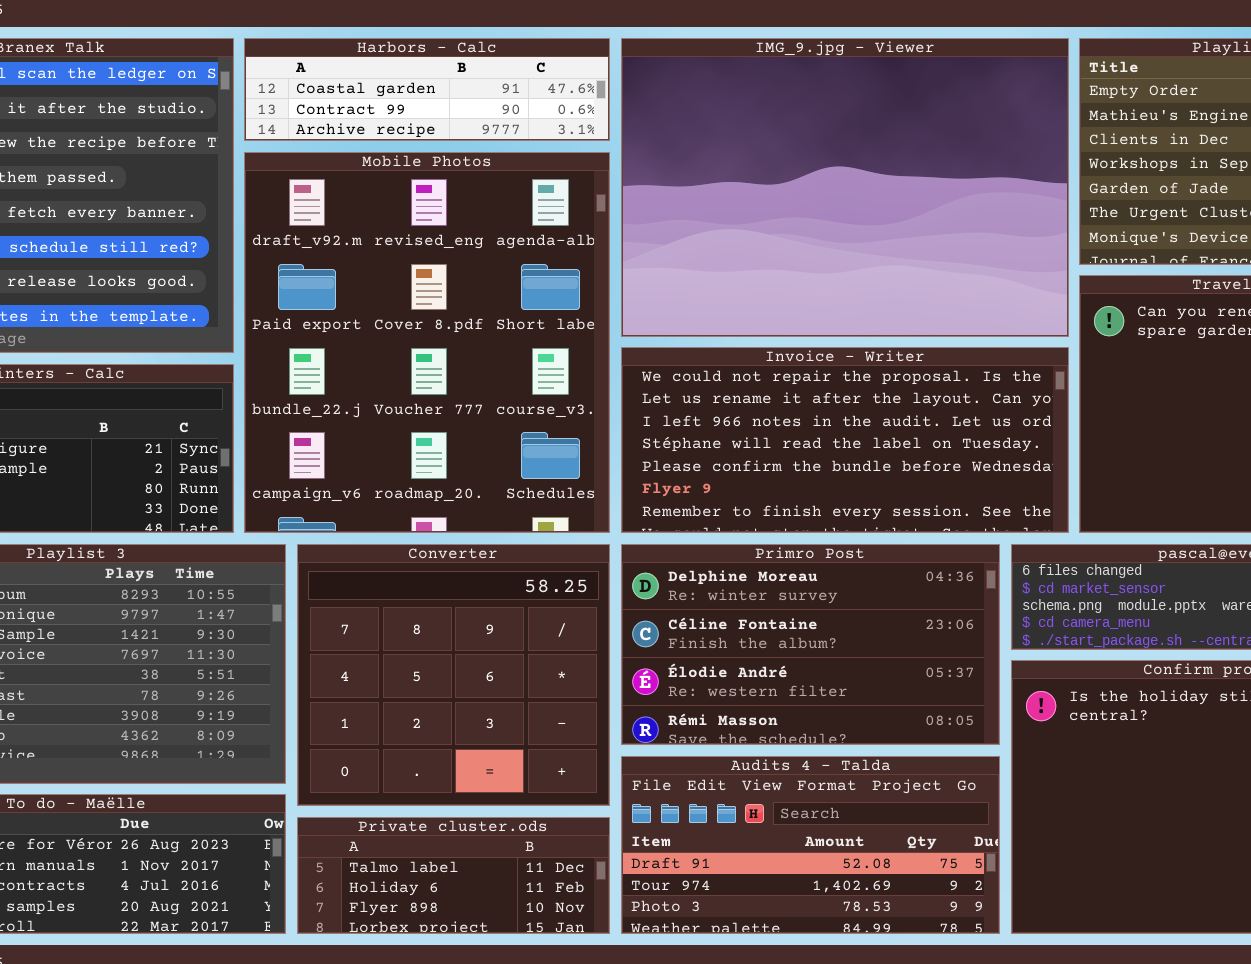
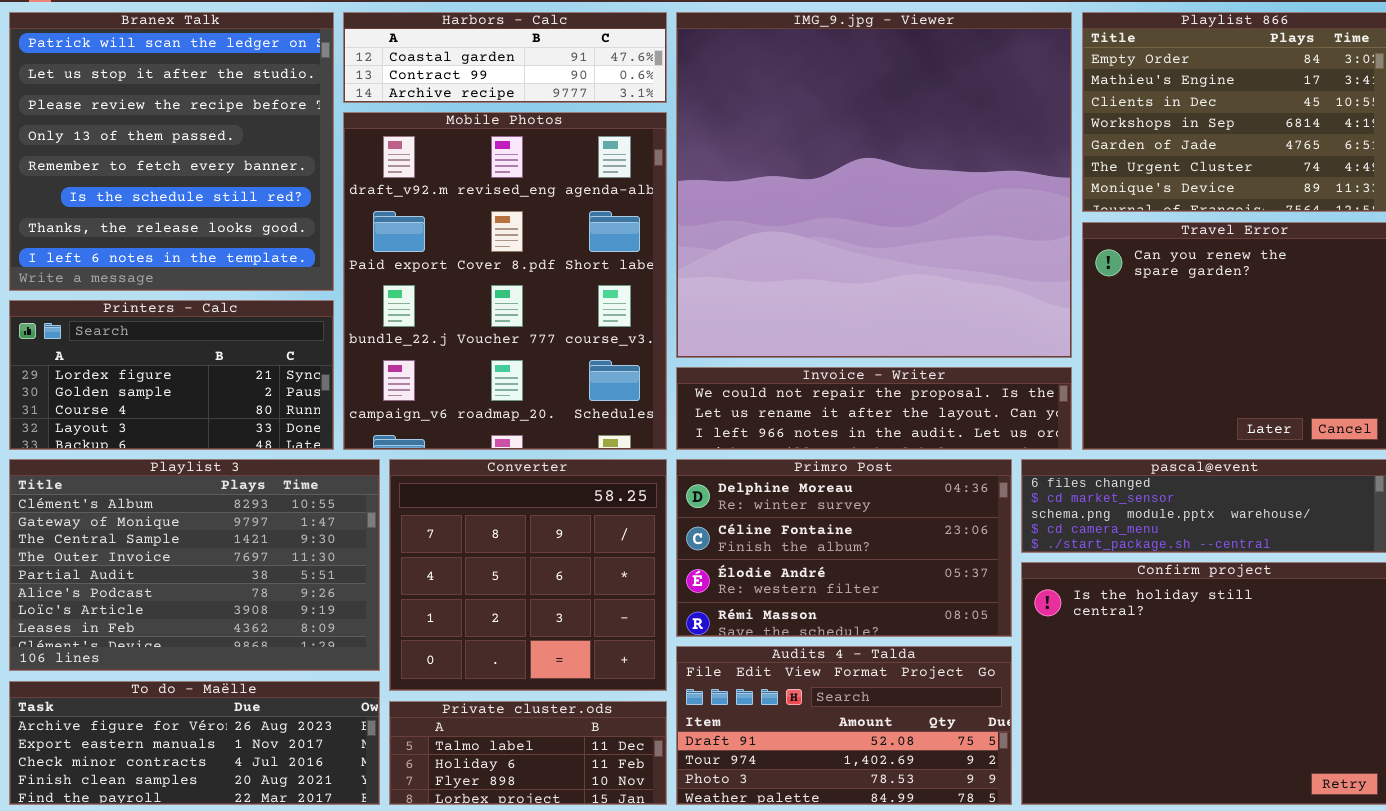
IMG_9.jpg - Viewer: [621,38,1069,337] -> [676,12,1072,358], resized
Invoice - Writer: [621,347,1069,533] -> [676,367,1072,450], resized

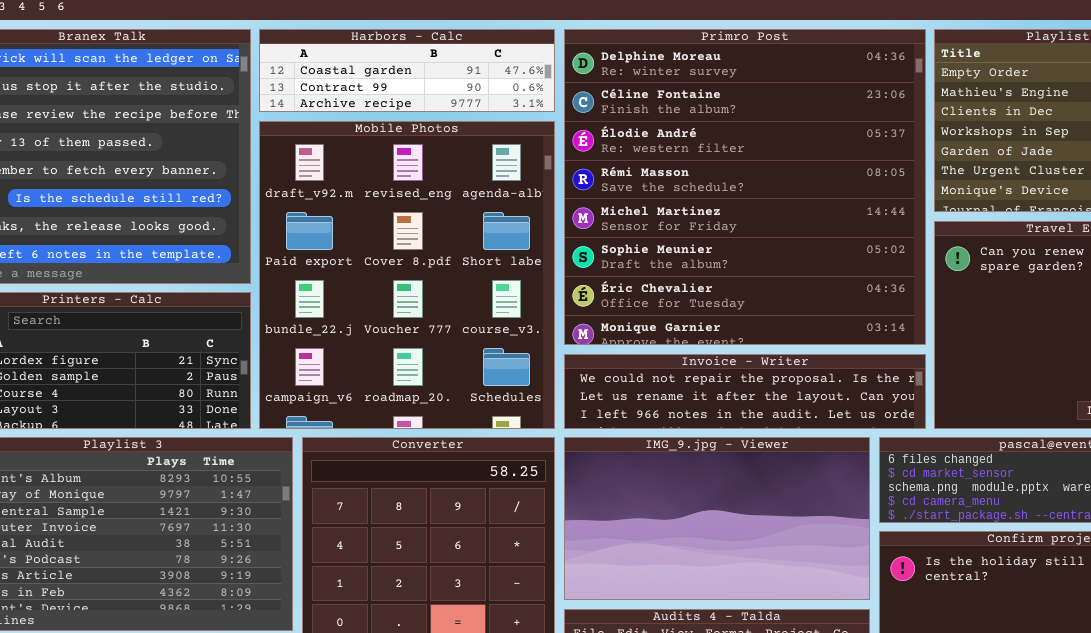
IMG_9.jpg - Viewer: [676,12,1072,358] -> [564,437,870,600], moved, resized
Primro Post: [676,459,1012,637] -> [564,29,926,345], moved, resized

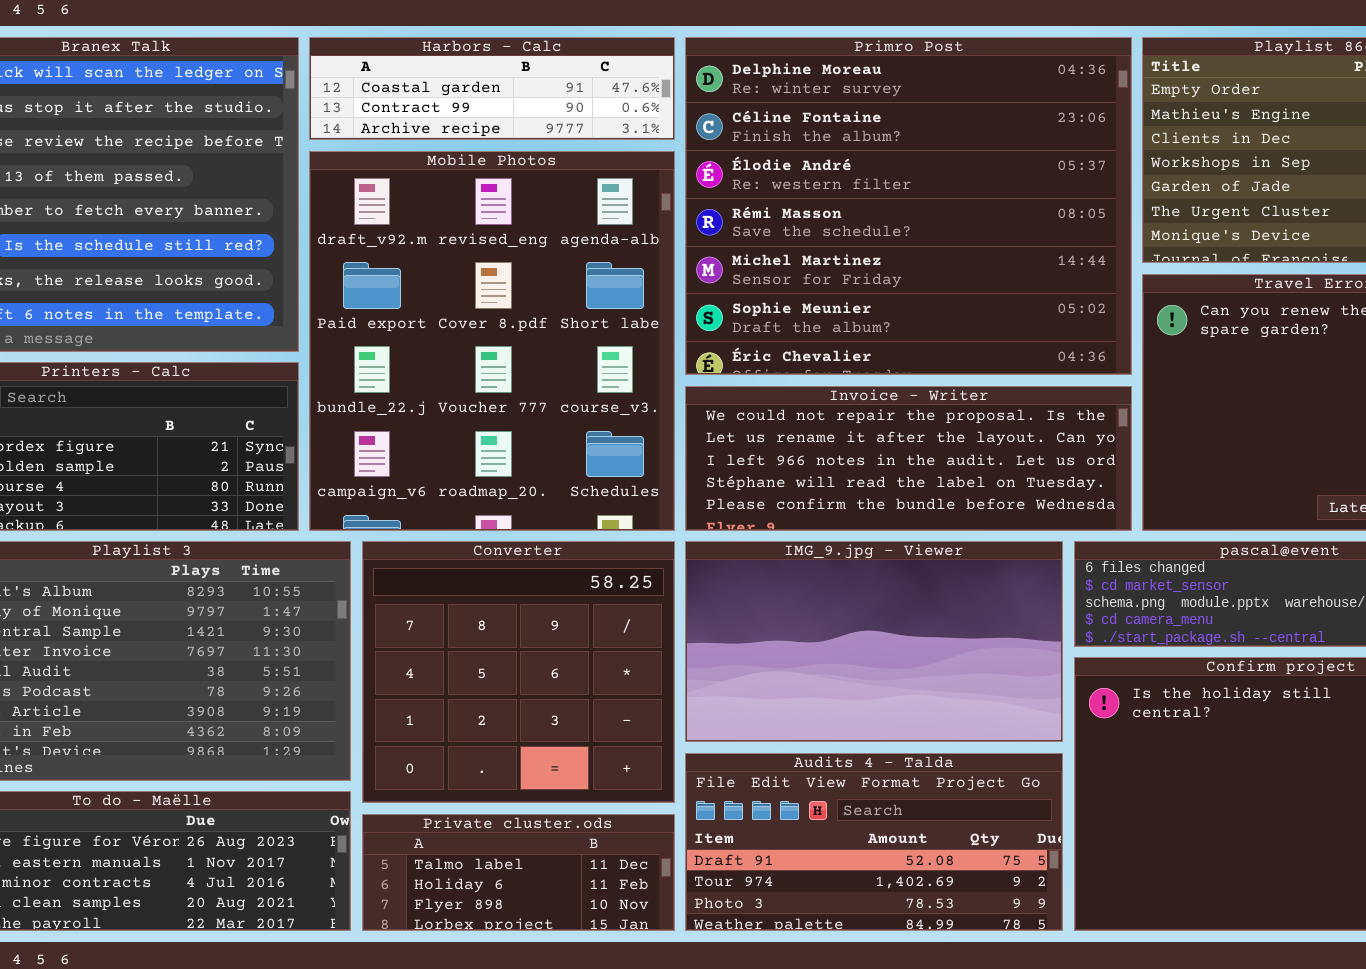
Primro Post: [564,29,926,345] -> [685,37,1132,375], resized
Invoice - Writer: [564,354,926,429] -> [685,386,1132,531], resized

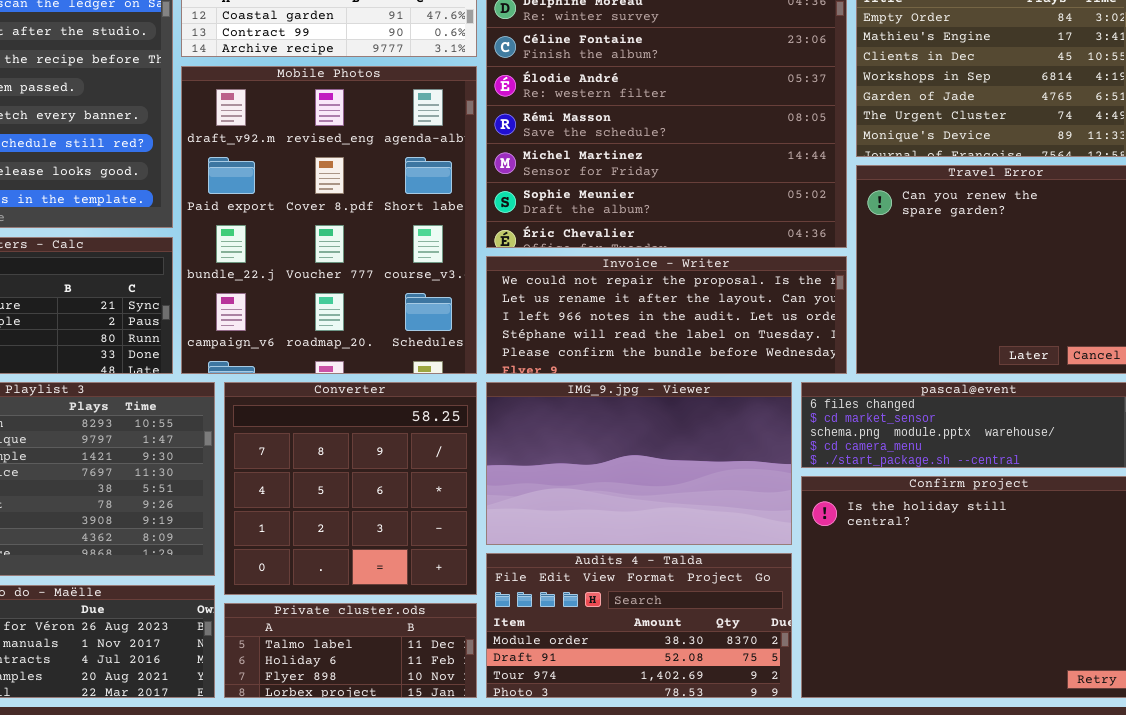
Audits 4 - Talda: [685,753,1063,931] -> [486,553,792,698], scrolled up 1 row

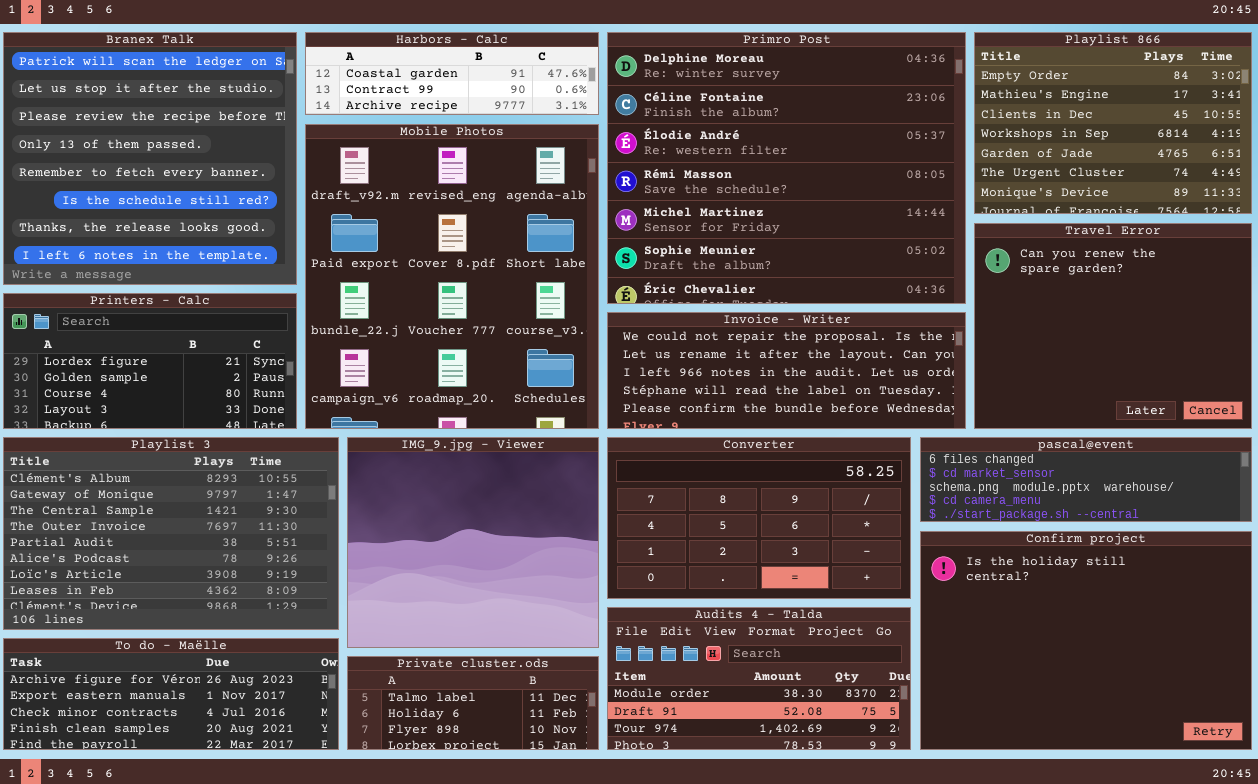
Converter: [224,382,477,595] -> [607,437,911,599], moved, resized
IMG_9.jpg - Viewer: [486,382,792,545] -> [347,437,599,648], moved, resized

